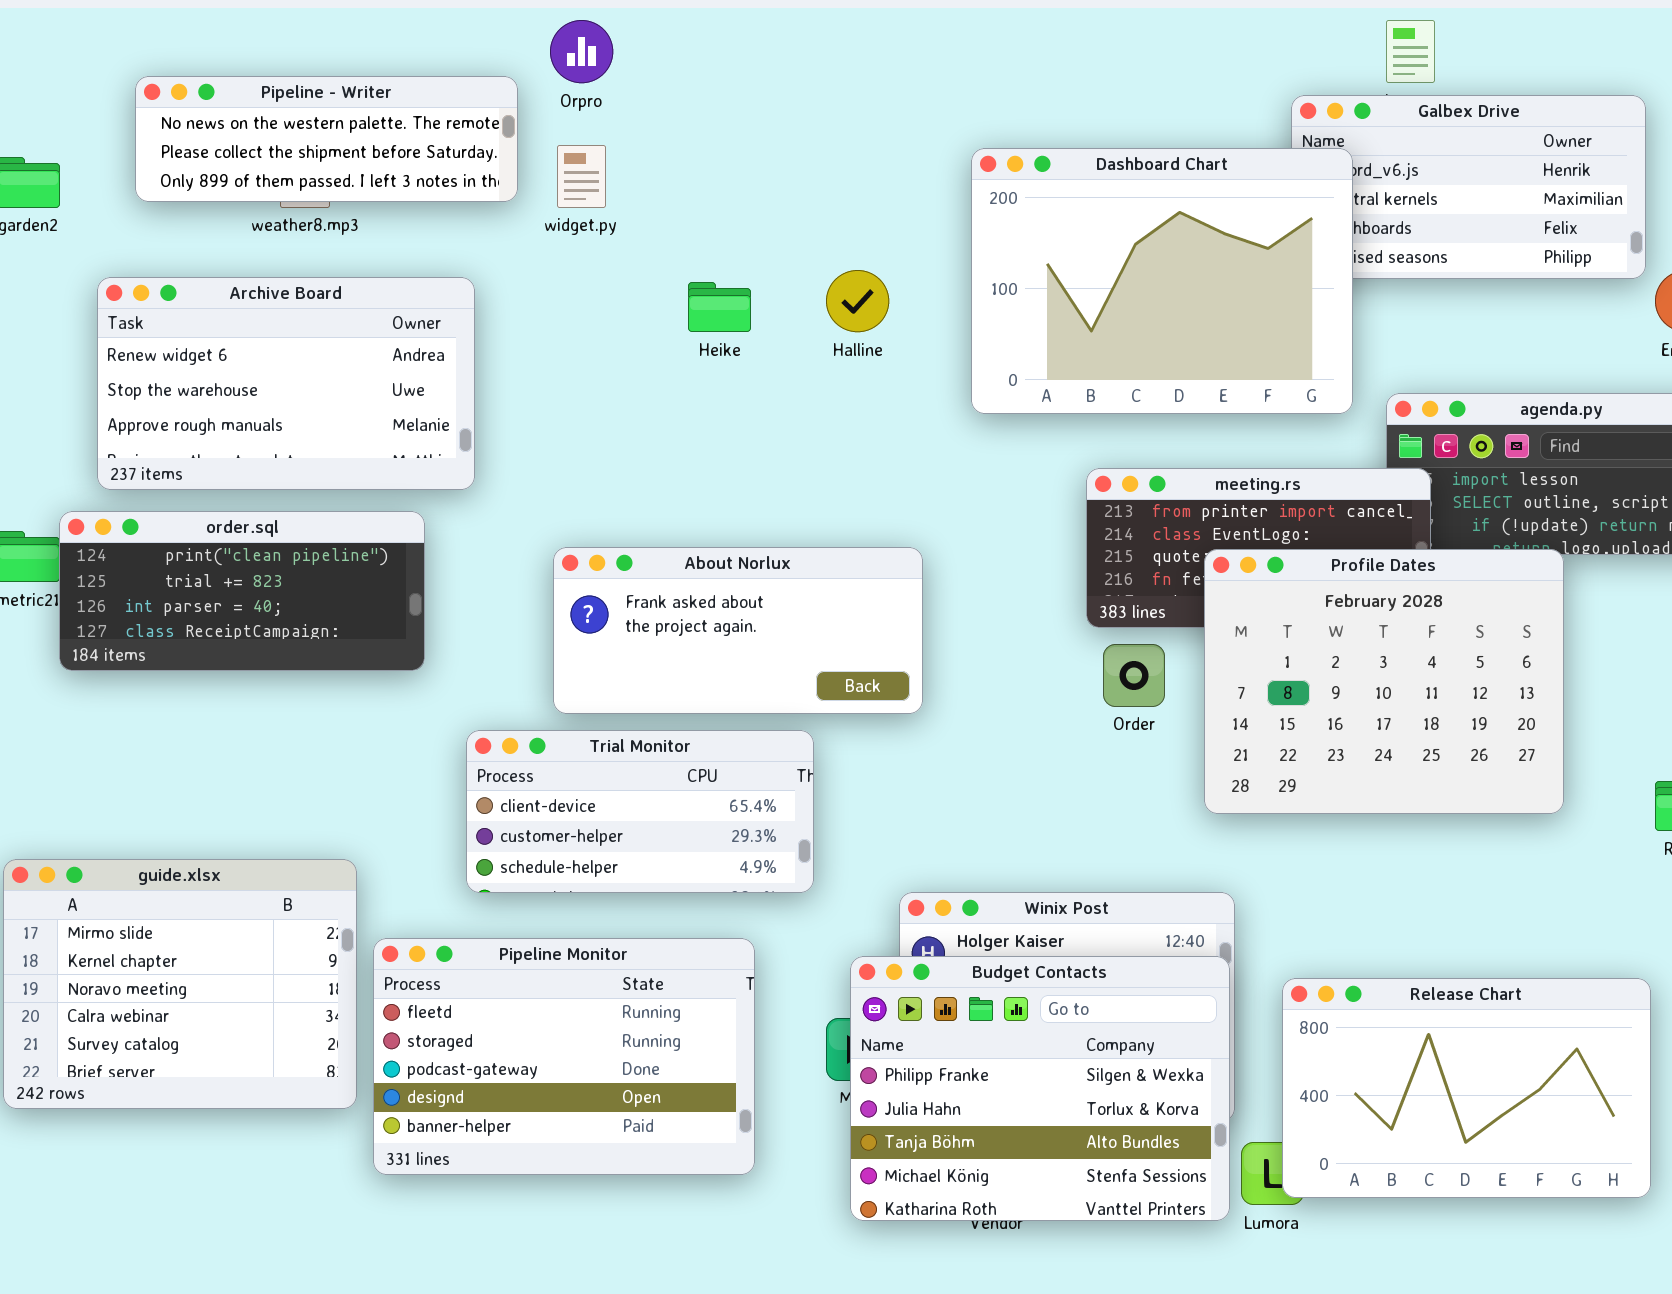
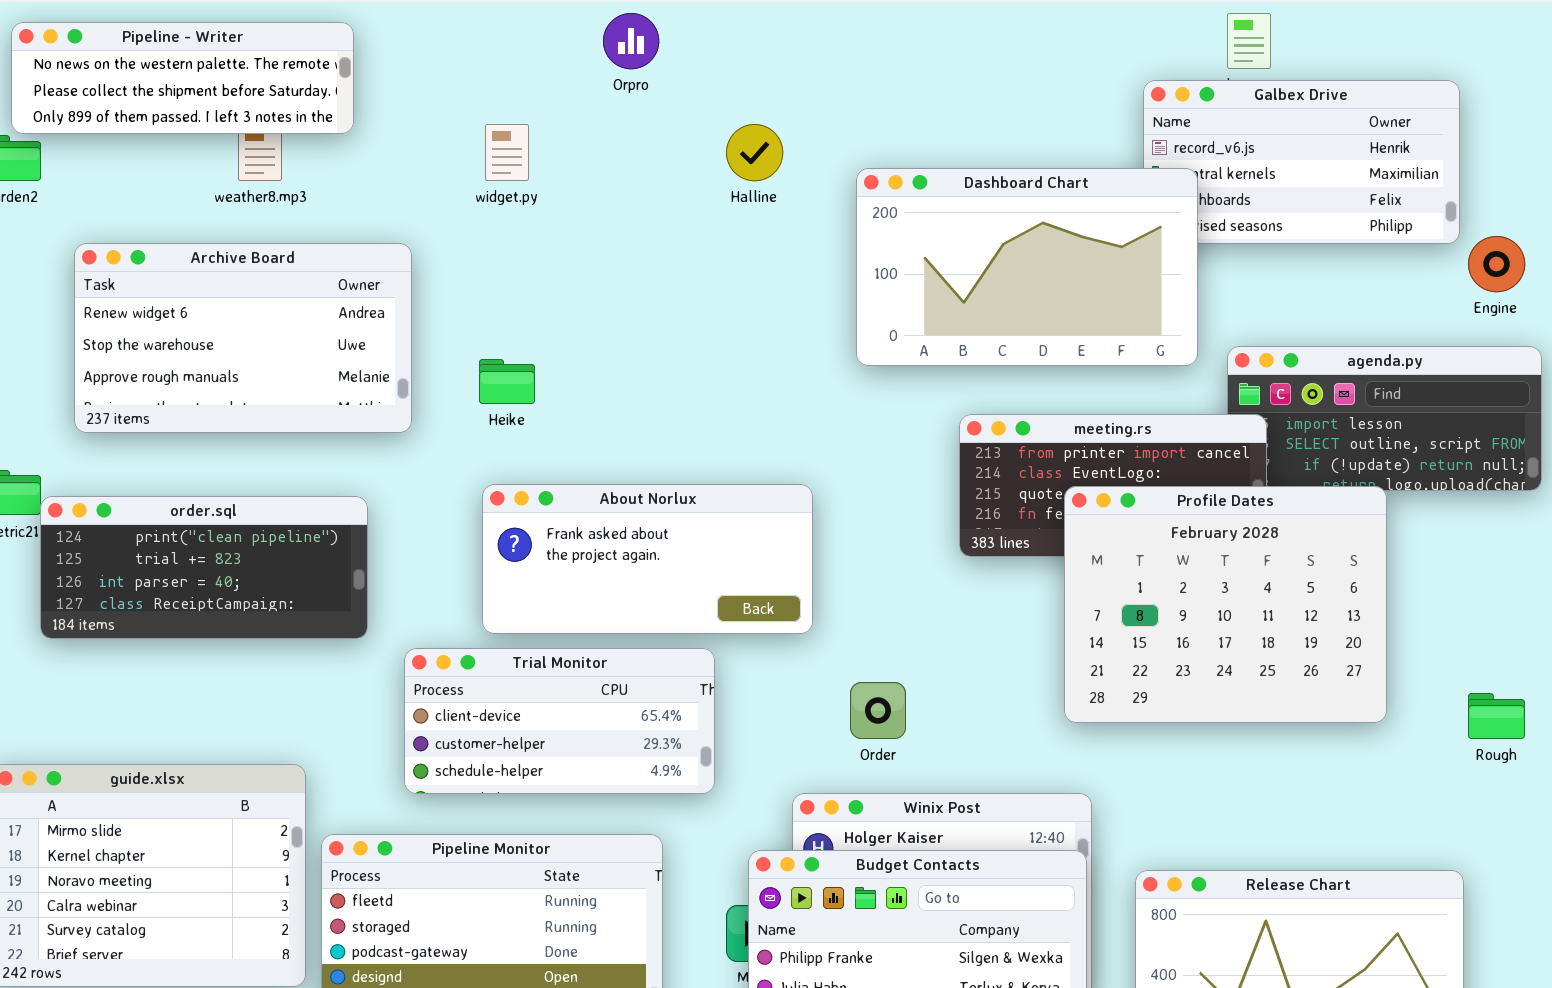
Orpro: [550,20,613,83] -> [603,13,659,69], moved
Pipeline - Writer: [135,76,518,202] -> [11,22,354,134], moved
Dashboard Chart: [971,148,1353,414] -> [856,168,1198,366], resized
Halline: [826,270,889,332] -> [726,124,783,181], moved
Heike: [688,282,751,332] -> [479,359,535,404], moved
order.sql: [59,511,425,671] -> [40,496,368,639], moved
Order: [1103,644,1165,707] -> [850,682,906,739], moved

